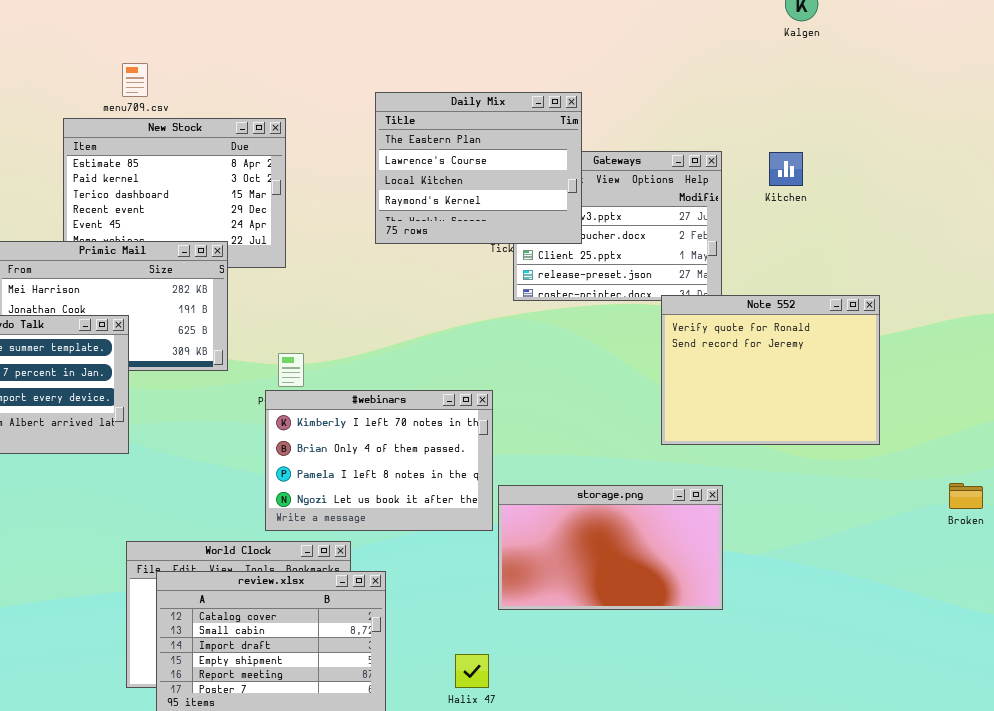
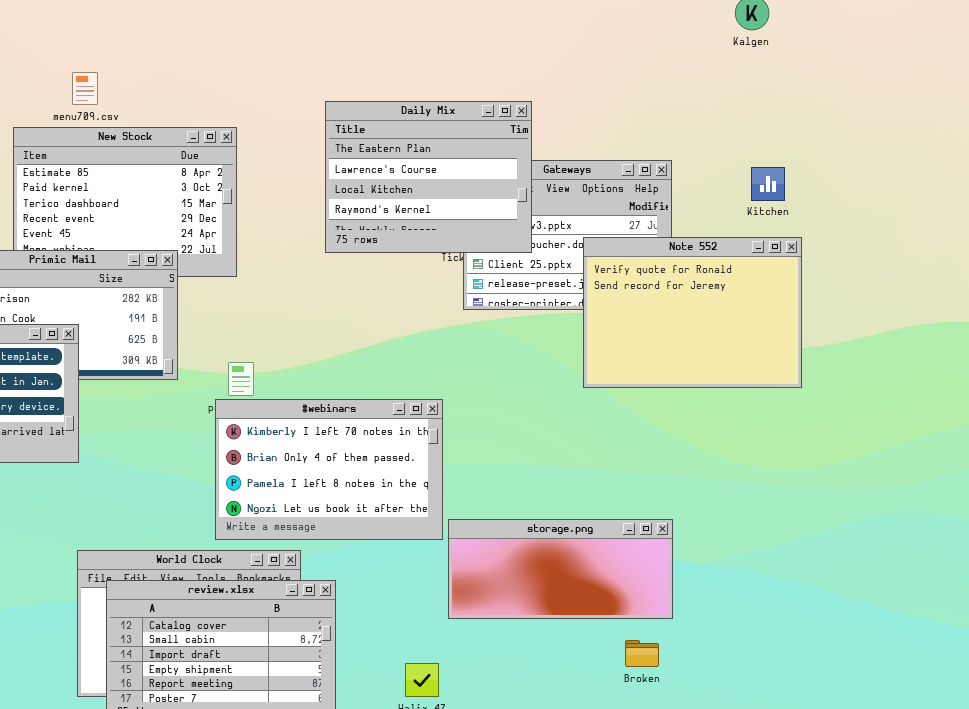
Kitchen: [769,152,803,186] -> [751,167,785,201], moved
Note 552: [661,295,880,445] -> [583,237,802,388], moved
Broken: [949,483,983,509] -> [625,640,659,667], moved
storage.png: [498,485,723,610] -> [448,519,673,619], resized

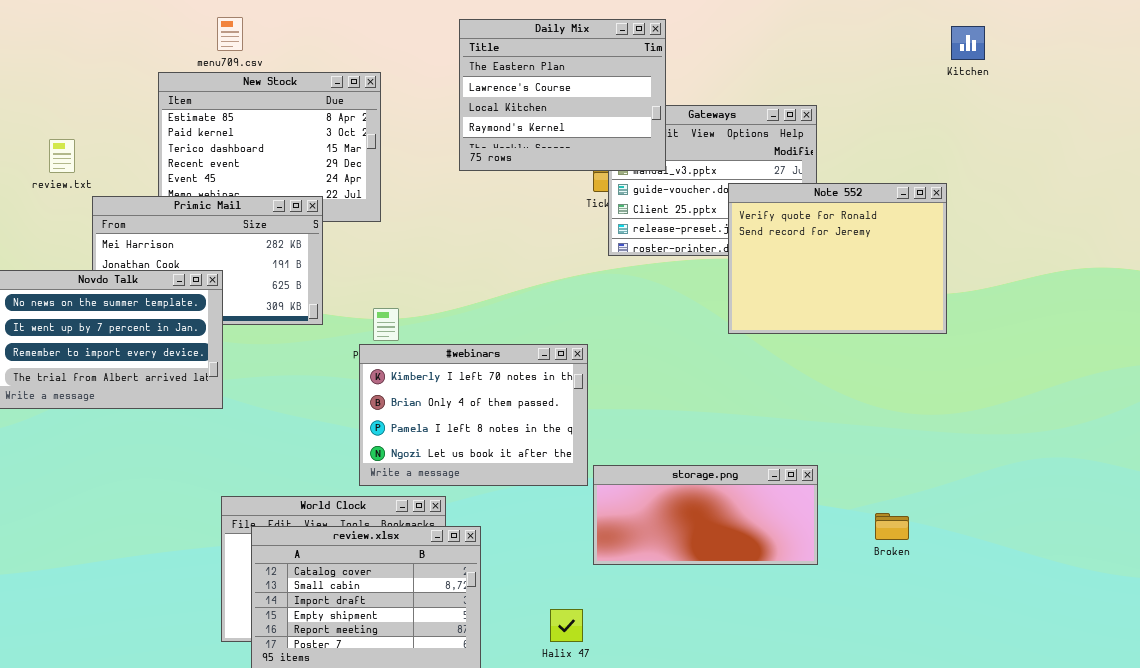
Daily Mix: [325,101,532,253] -> [459,19,666,171], moved
Kitchen: [751,167,785,201] -> [951,26,985,60], moved
Broken: [625,640,659,667] -> [875,513,909,540], moved

